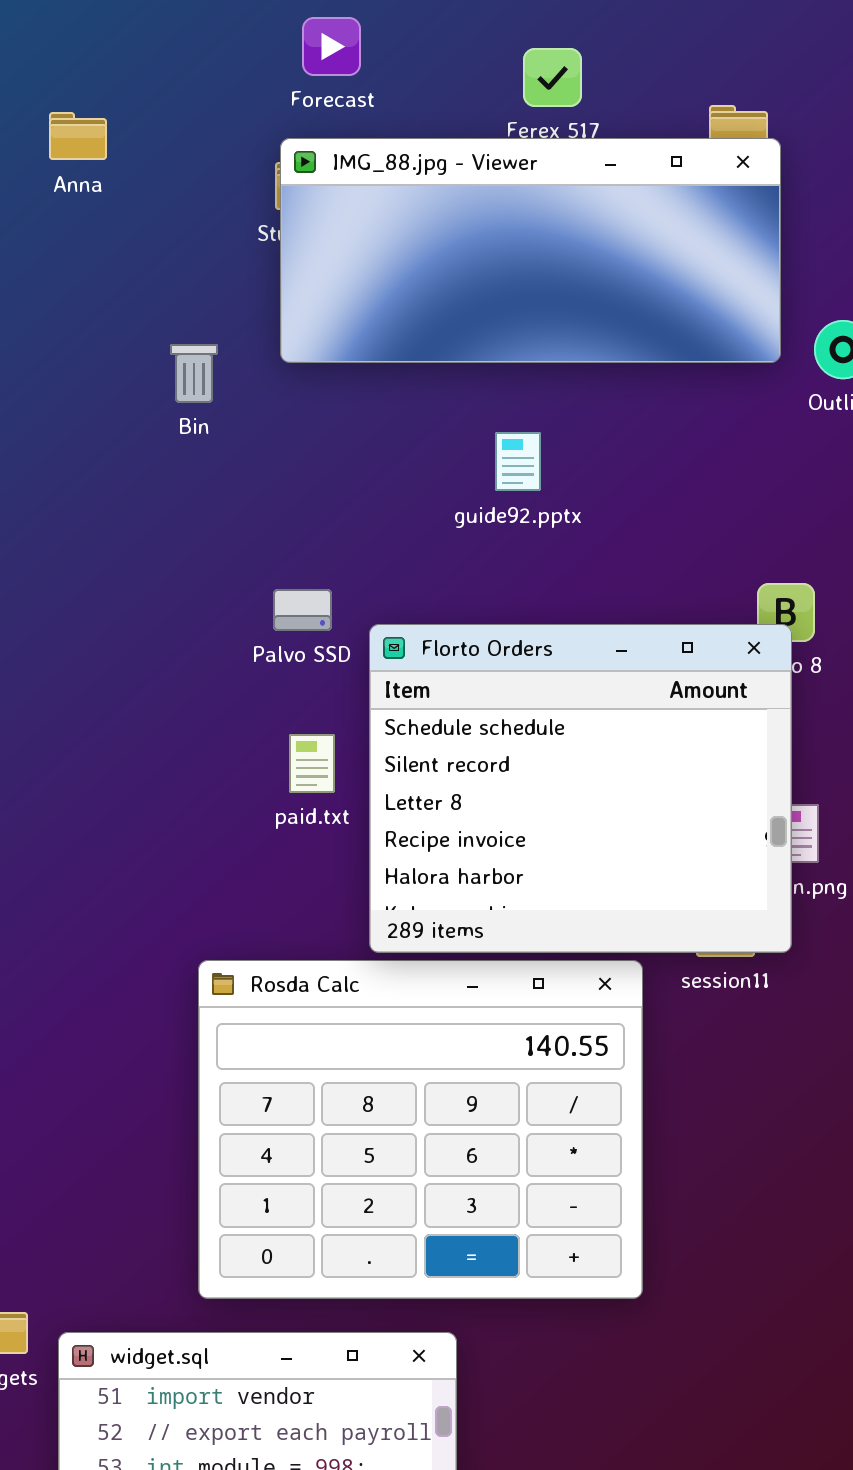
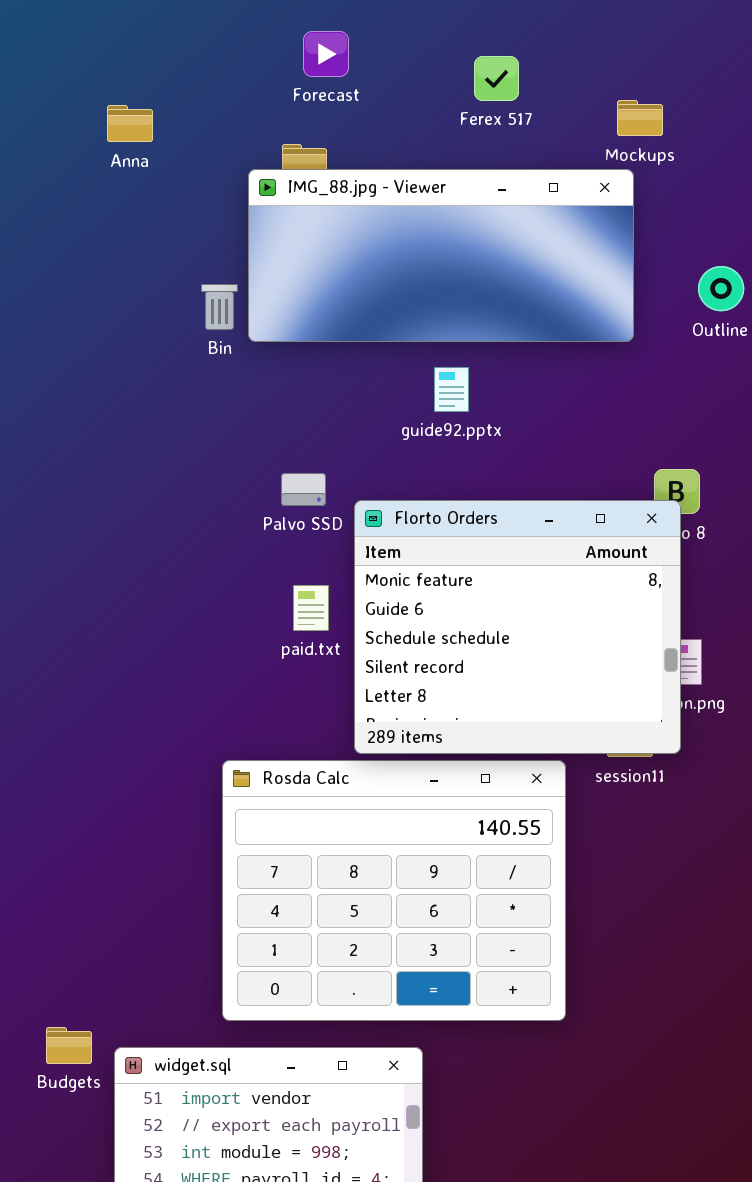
IMG_88.jpg - Viewer: [280,138,781,363] -> [248,169,634,342], moved
guide92.pptx: [495,432,541,491] -> [434,367,469,412], moved
Florto Orders: [369,624,792,953] -> [354,500,681,754], scrolled up 2 rows

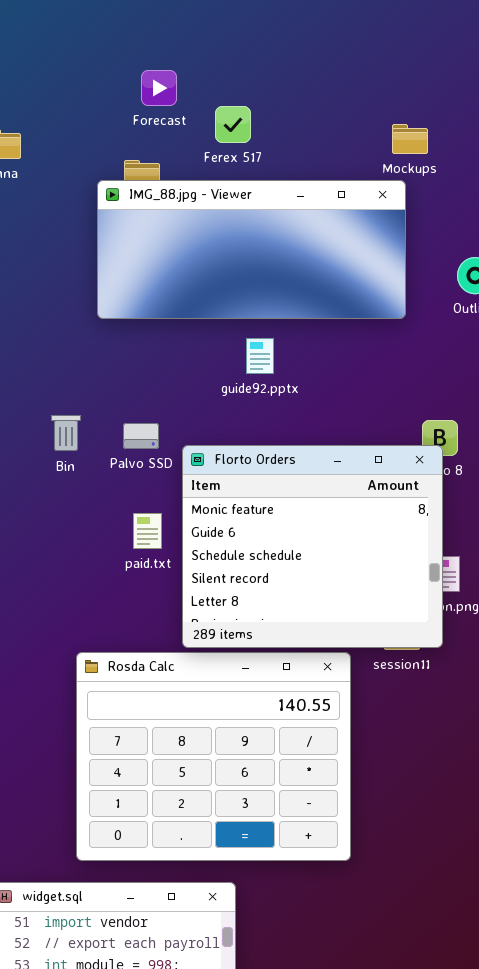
Ferex 517: [474,56,519,101] -> [215,106,251,143], moved
Bin: [201,284,238,330] -> [51,415,81,451], moved

